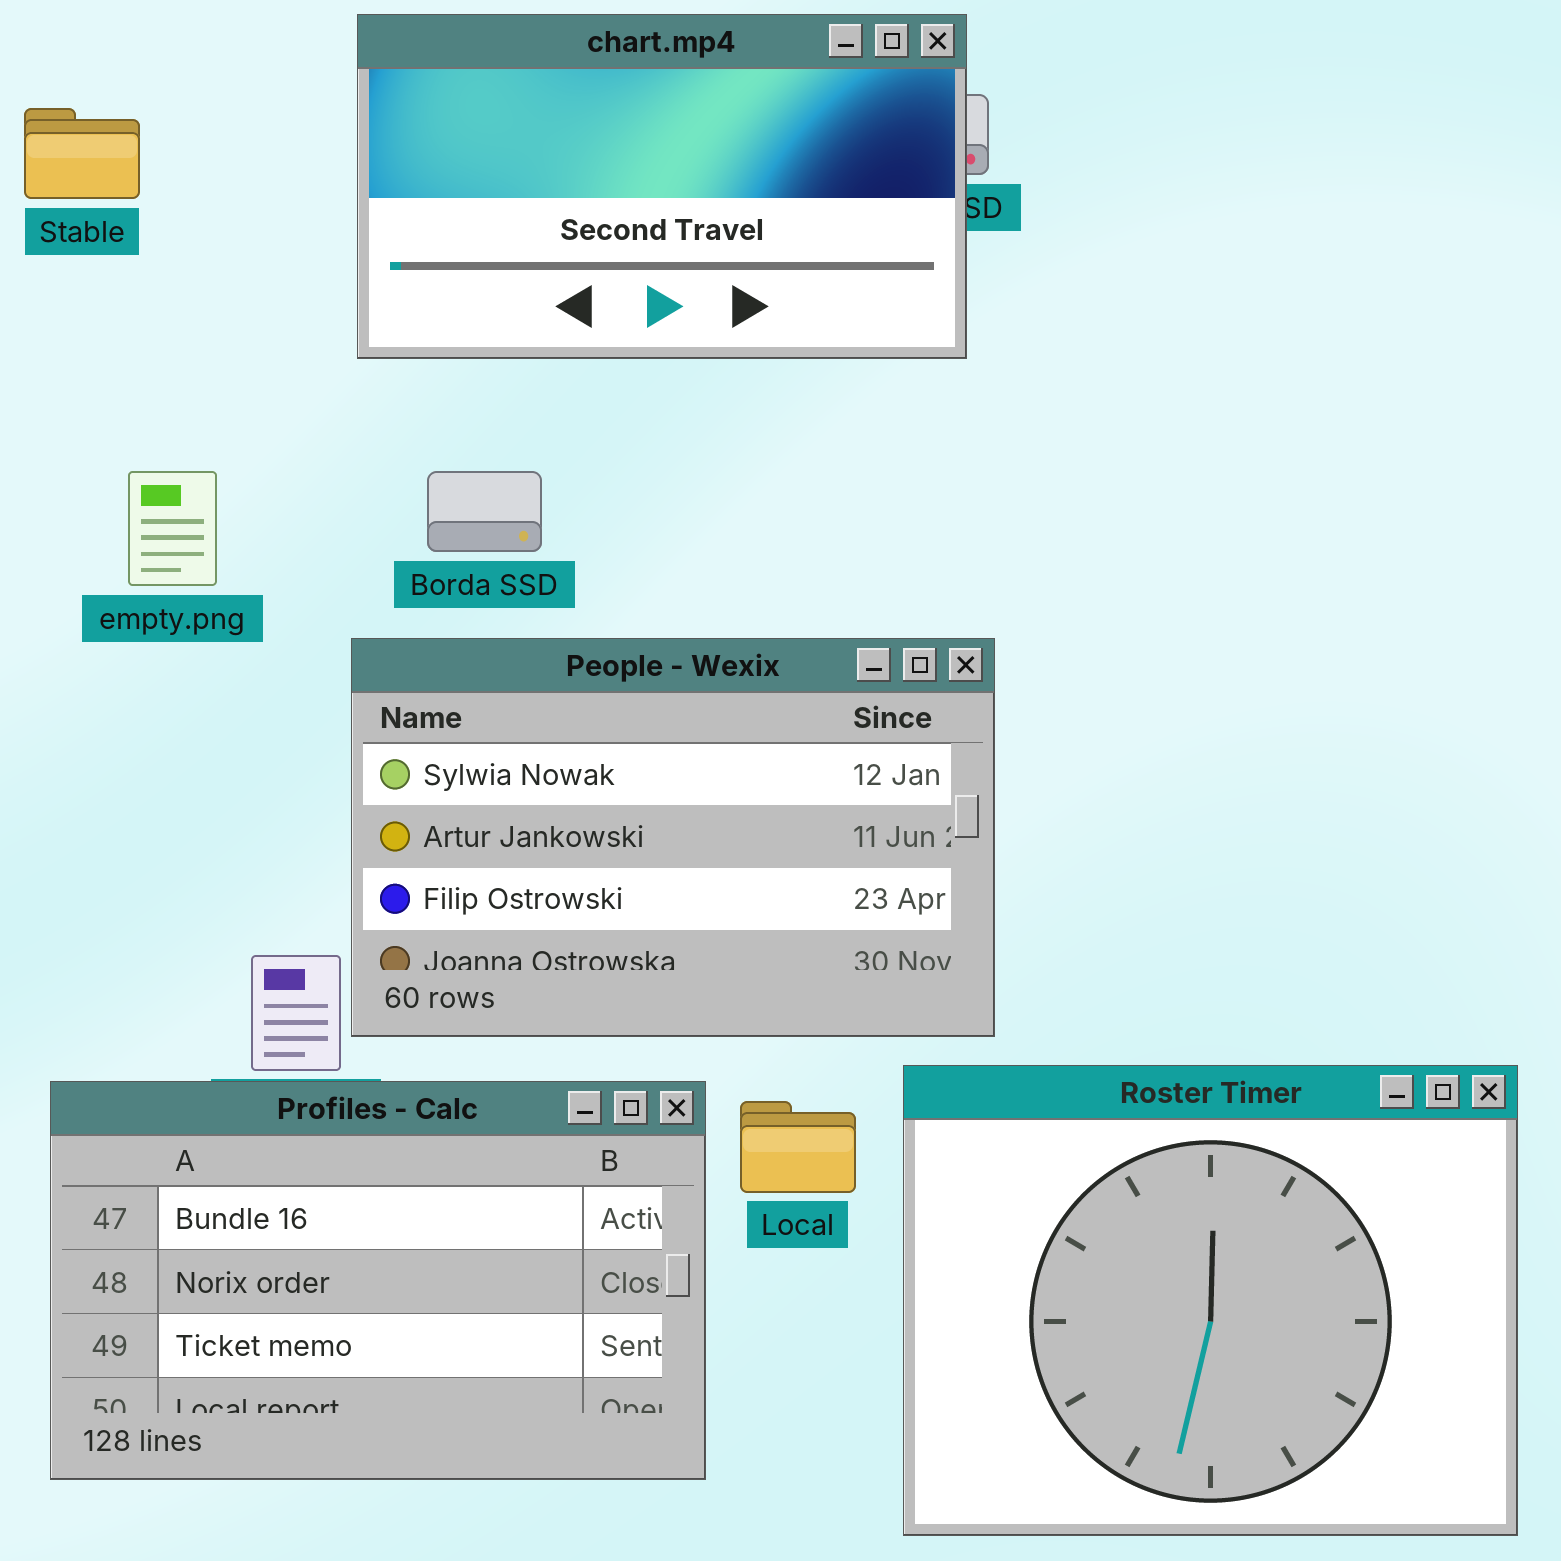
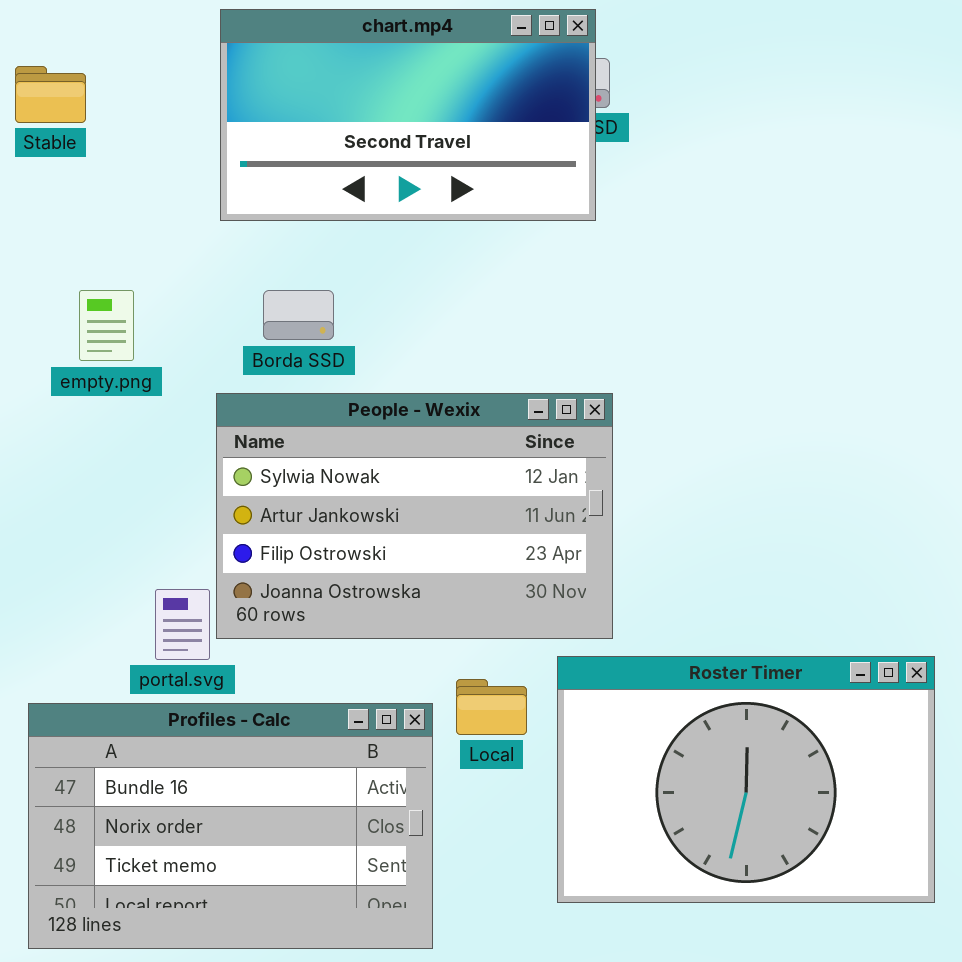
Roster Timer: [903,1065,1518,1536] -> [557,656,935,903], resized
Profiles - Calc: [50,1081,706,1480] -> [28,703,433,949], moved

